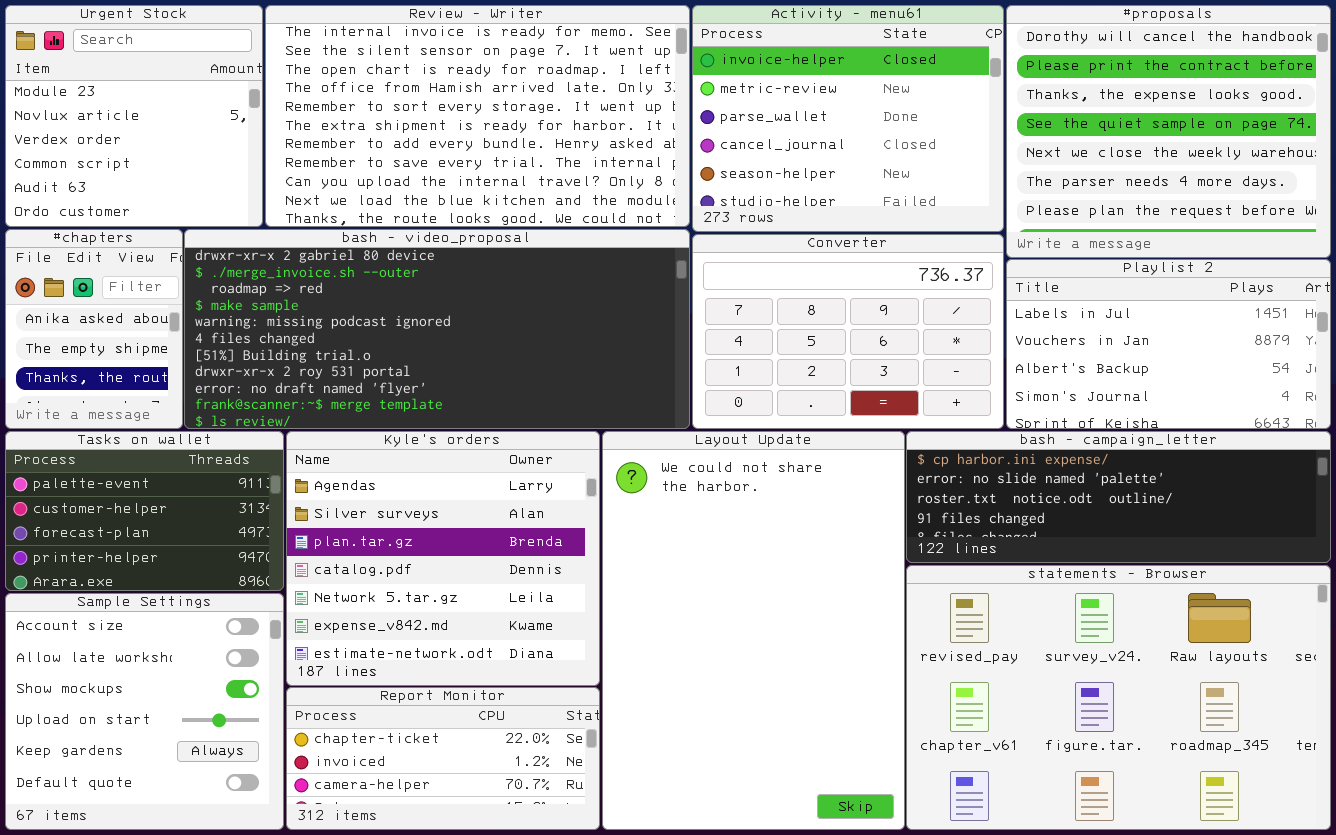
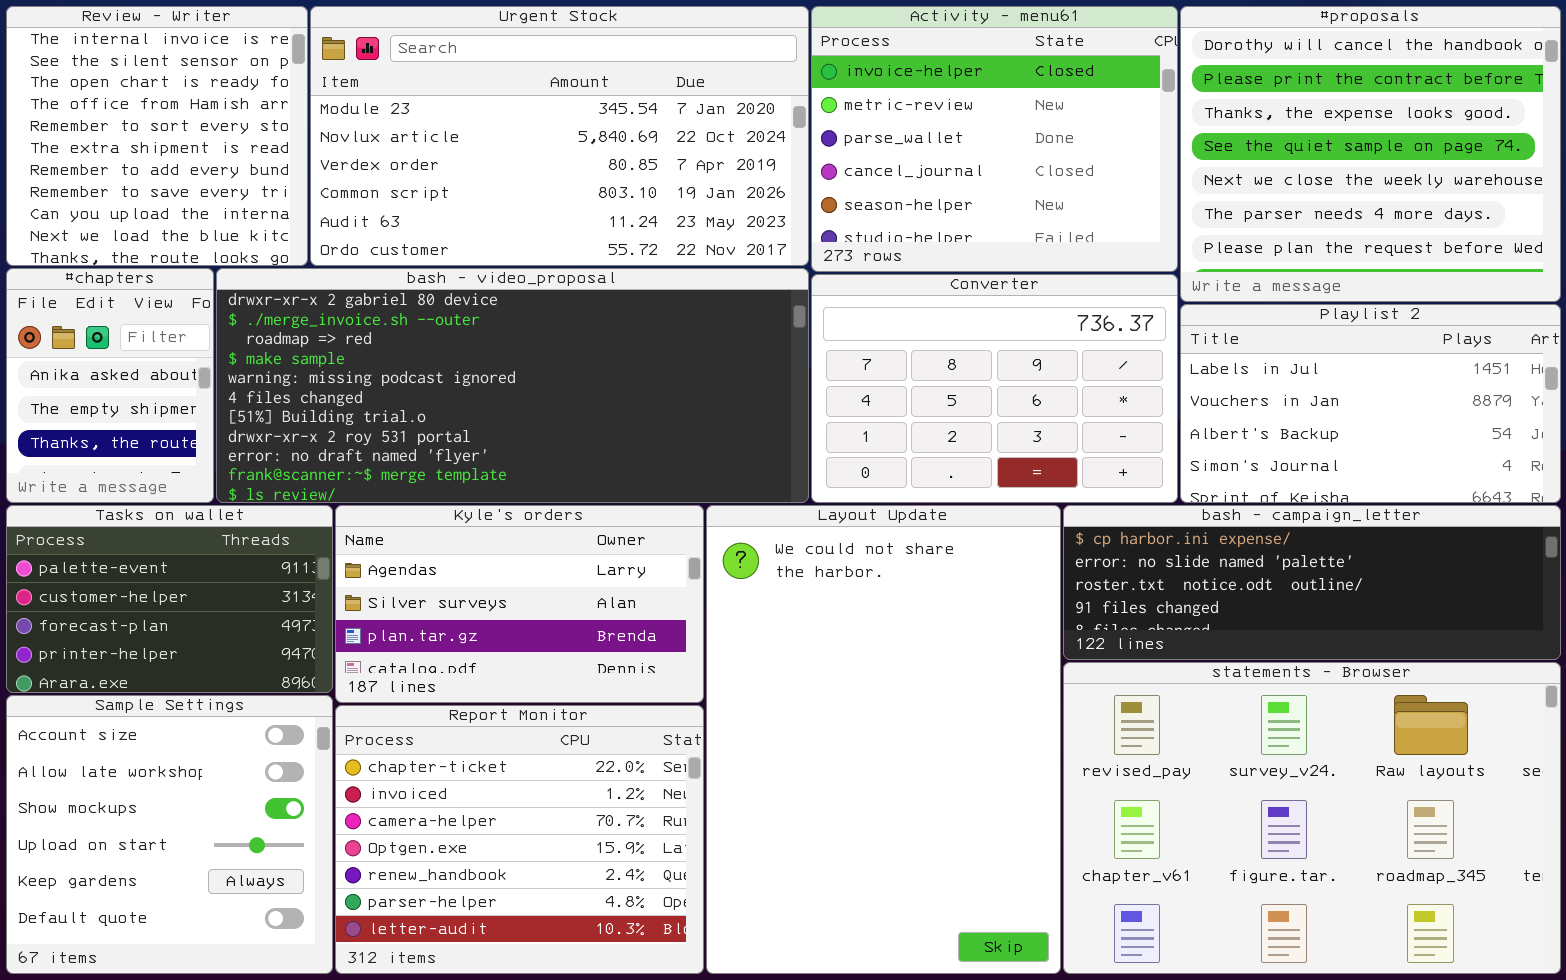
Urgent Stock: [5,5,263,227] -> [310,6,809,266], moved, resized
Review - Writer: [265,5,690,227] -> [6,6,308,266], moved, resized
Kyle's orders: [286,431,600,686] -> [335,505,704,703], resized
Report Monitor: [286,687,600,830] -> [335,705,704,974], resized

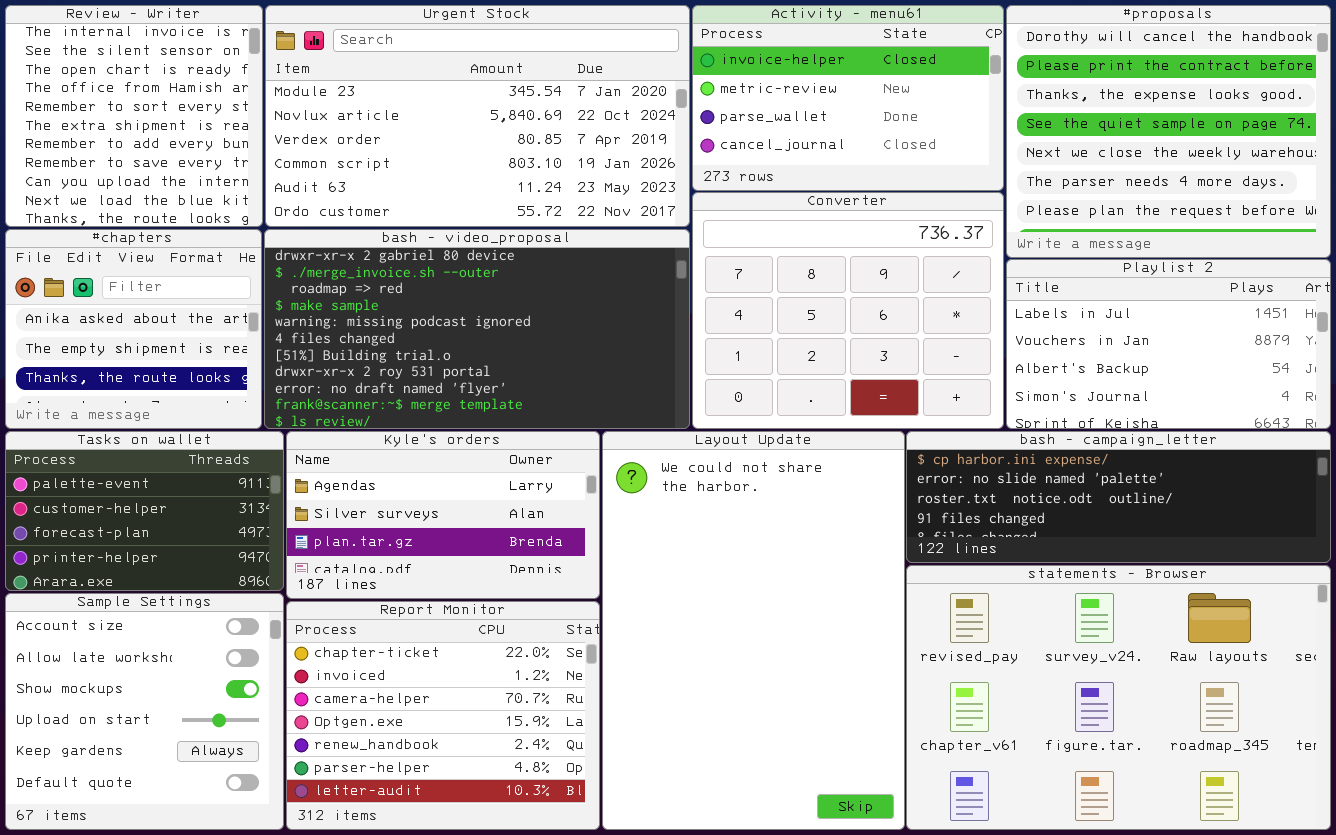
Activity - menu61: [811,6,1178,272] -> [692,5,1004,191], resized
#chapters: [6,268,214,503] -> [5,229,262,429], resized
bash - video_proposal: [216,268,809,503] -> [264,229,690,429], resized
Converter: [811,274,1178,503] -> [692,192,1004,429], resized

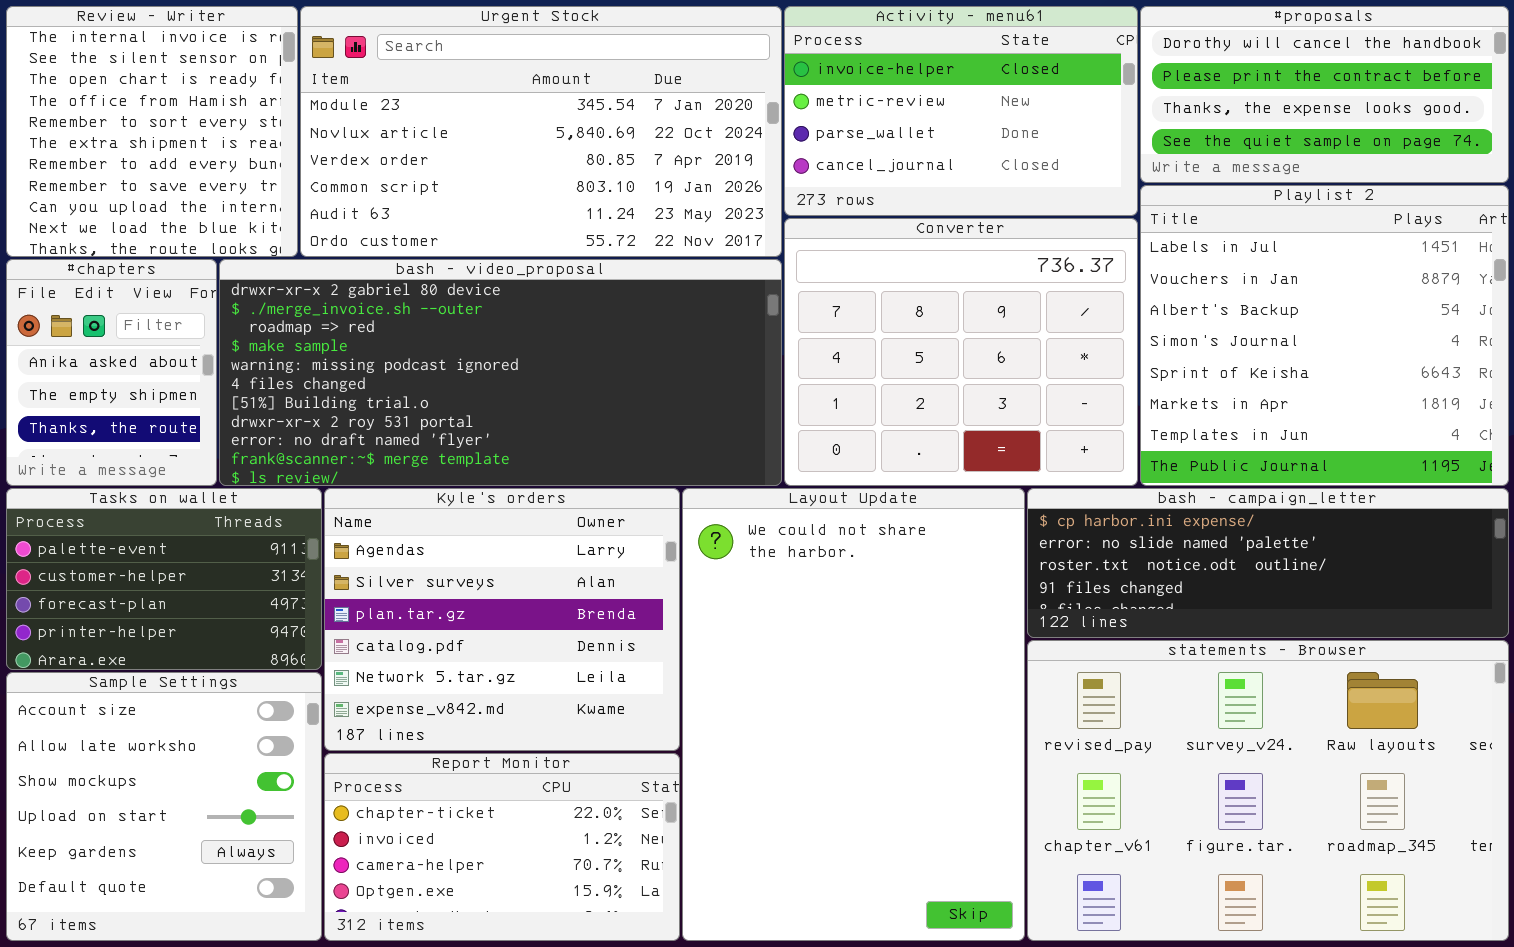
#proposals: [1006,5,1331,258] -> [1140,6,1509,183], resized
#chapters: [5,229,262,429] -> [6,259,217,486], resized
bash - video_proposal: [264,229,690,429] -> [219,259,782,486], resized
Playlist 2: [1006,259,1331,429] -> [1140,185,1509,486], resized
Kyle's orders: [286,431,600,599] -> [324,488,680,751], resized
Report Monitor: [286,601,600,830] -> [324,753,680,941], resized

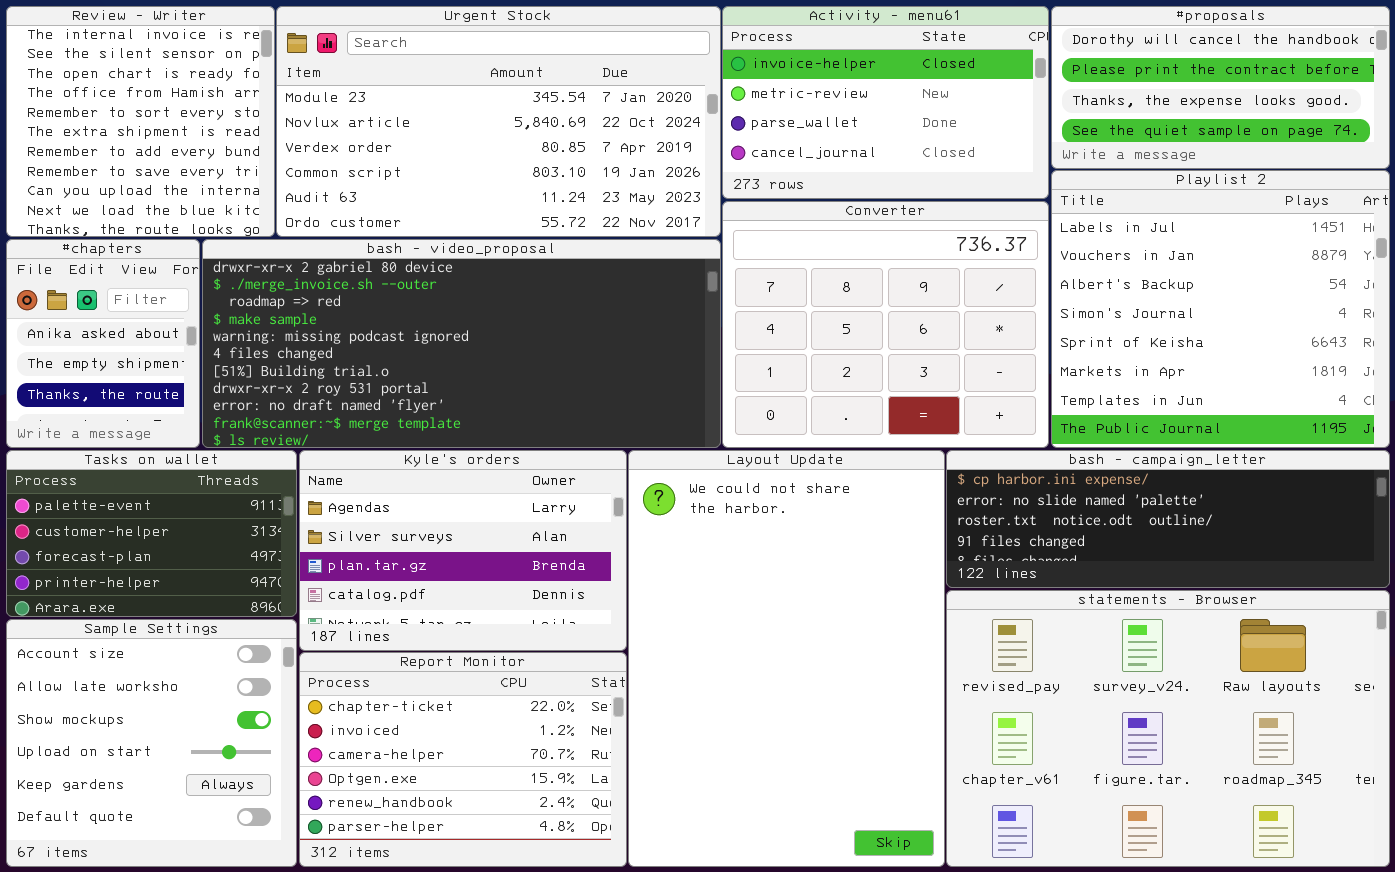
Kyle's orders: [324,488,680,751] -> [299,450,627,651], resized
Report Monitor: [324,753,680,941] -> [299,652,627,867], resized

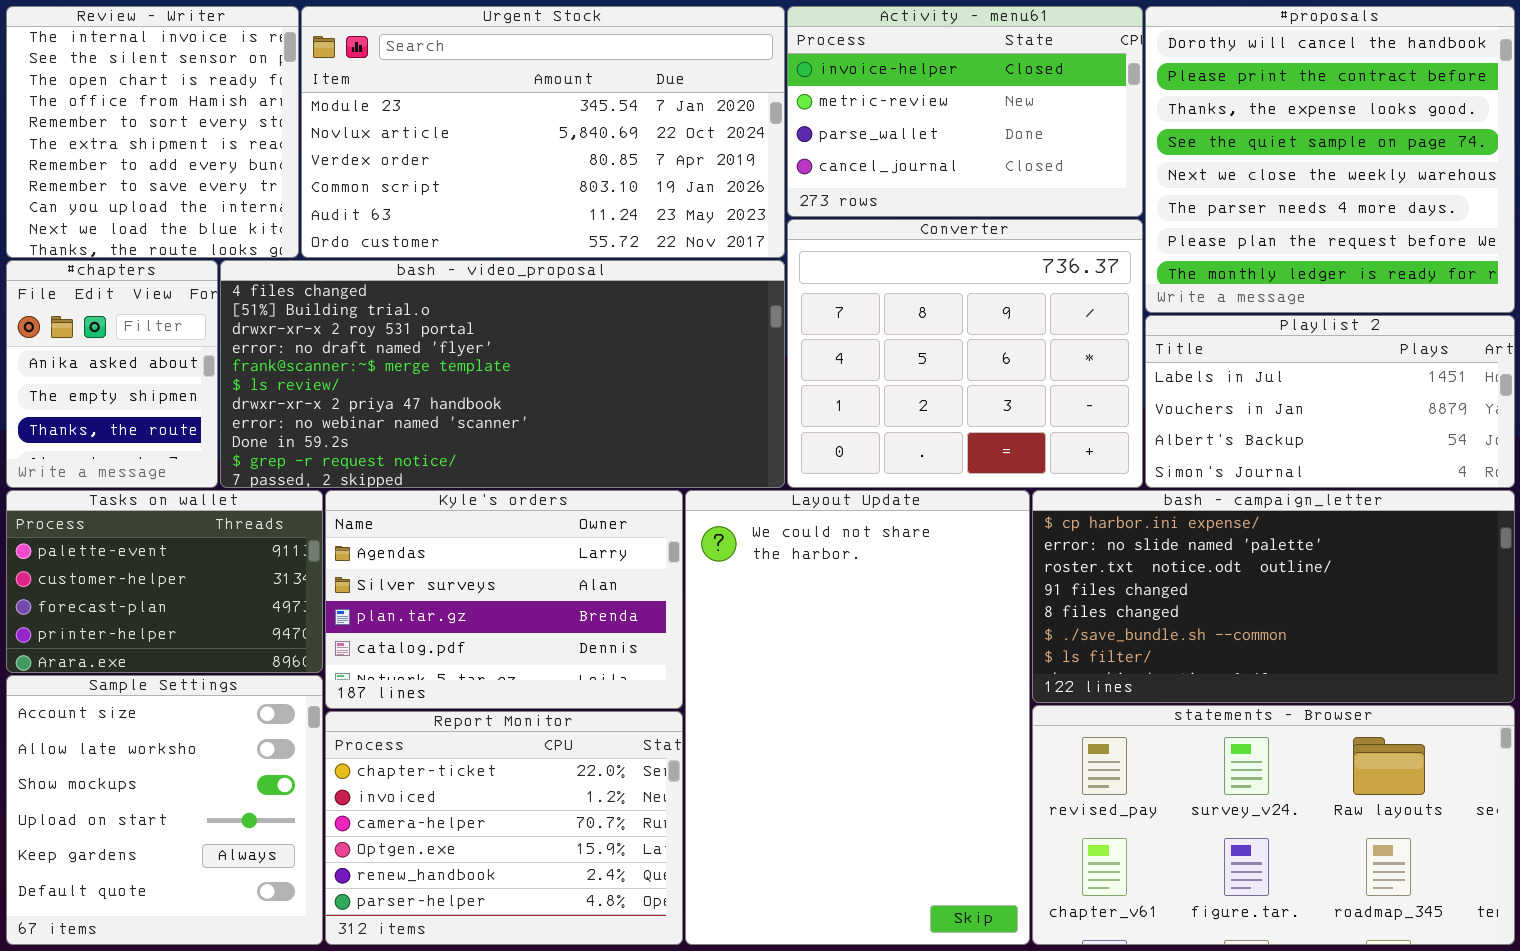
#proposals: [1051,6,1390,169] -> [1145,6,1515,313], resized
Playlist 2: [1051,170,1390,448] -> [1145,315,1515,488], resized
bash - video_proposal: [202,239,721,448] -> [220,260,785,488], scrolled down 5 rows
bash - campaign_letter: [946,450,1390,588] -> [1032,490,1515,703], resized
statements - Browser: [946,590,1390,867] -> [1032,705,1515,945], resized

